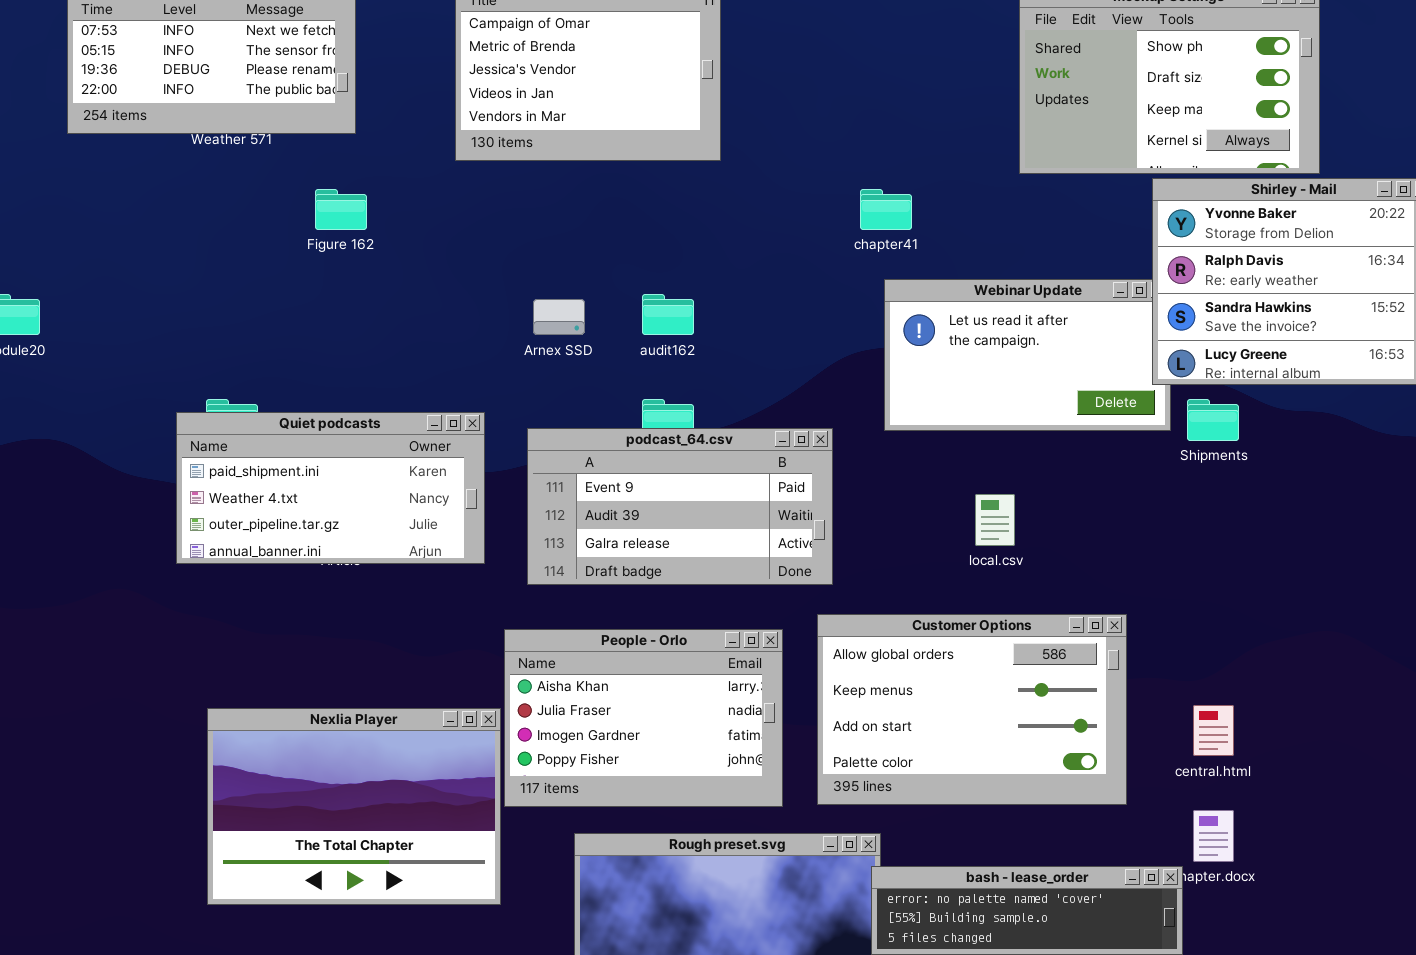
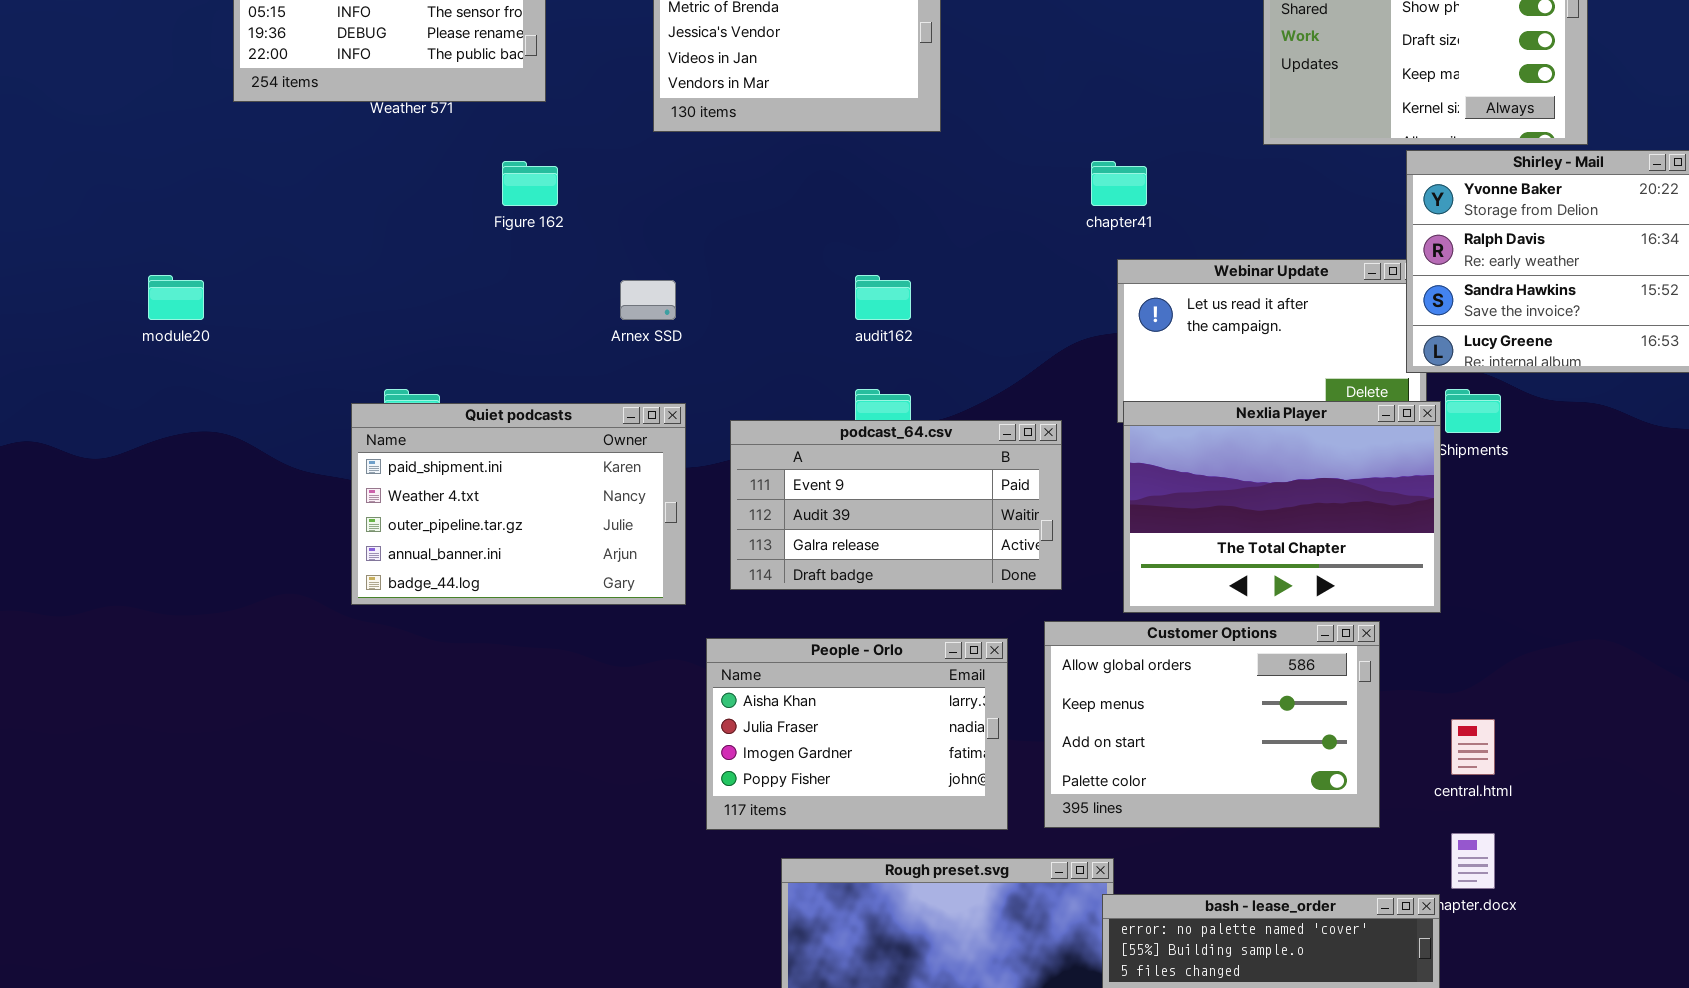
Arnex SSD: [533,299,585,335] -> [620,280,676,320], moved
Quiet podcasts: [176,412,485,564] -> [351,403,686,605], resized
Nexlia Player: [207,708,501,905] -> [1123,401,1441,613], moved

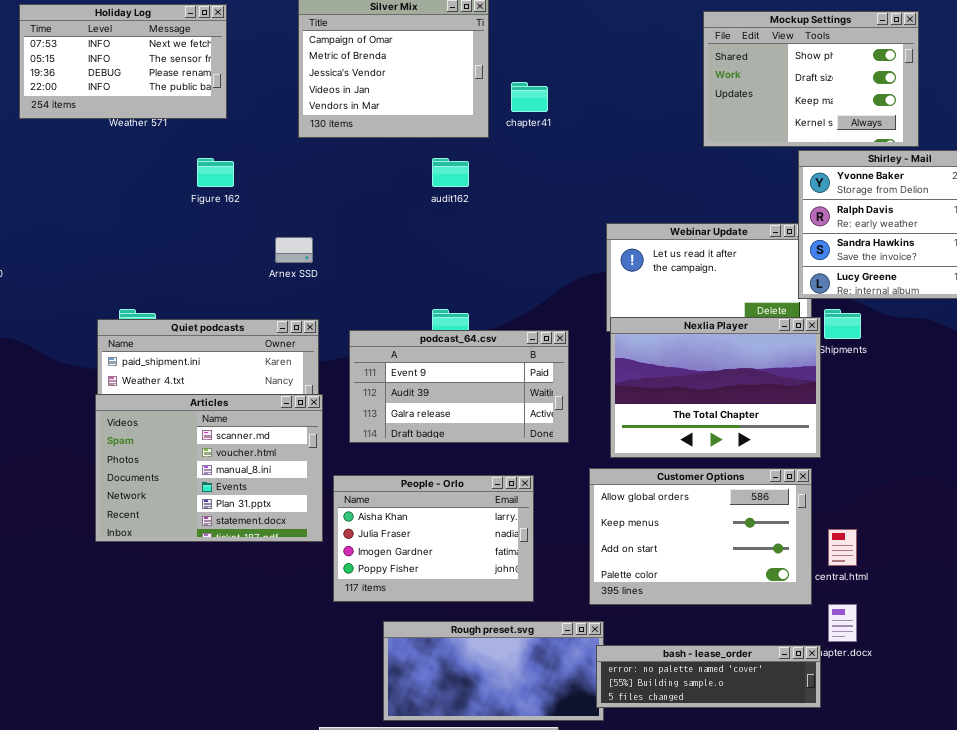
chapter41: [1091,161,1147,206] -> [511,82,548,112], moved
audit162: [855,275,911,320] -> [432,158,469,187], moved
Articles: none -> [95,394,323,542], opened
Customer Options: [1044,621,1380,828] -> [589,468,812,605], moved

